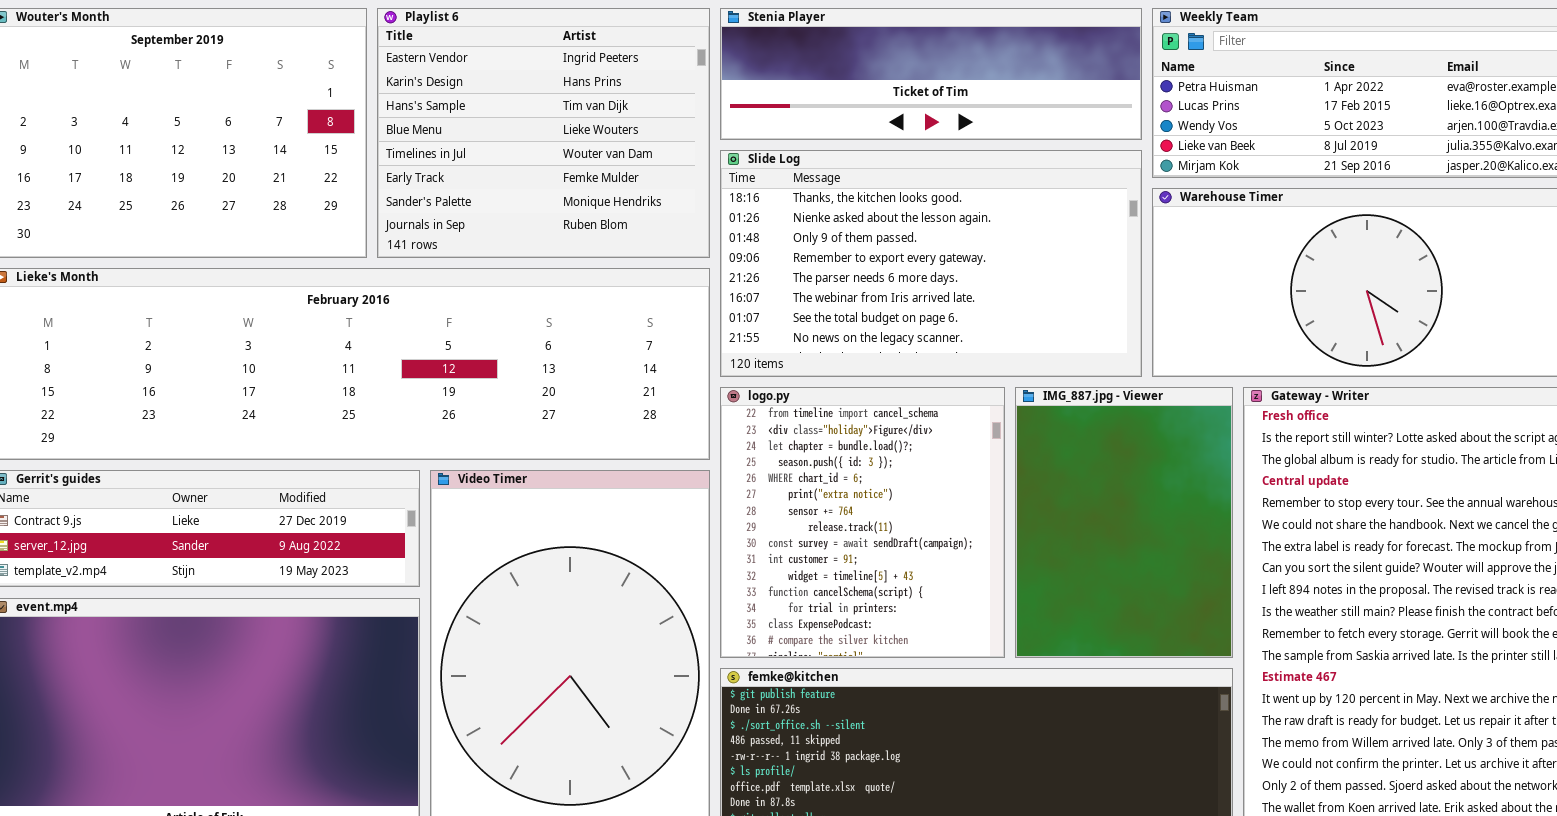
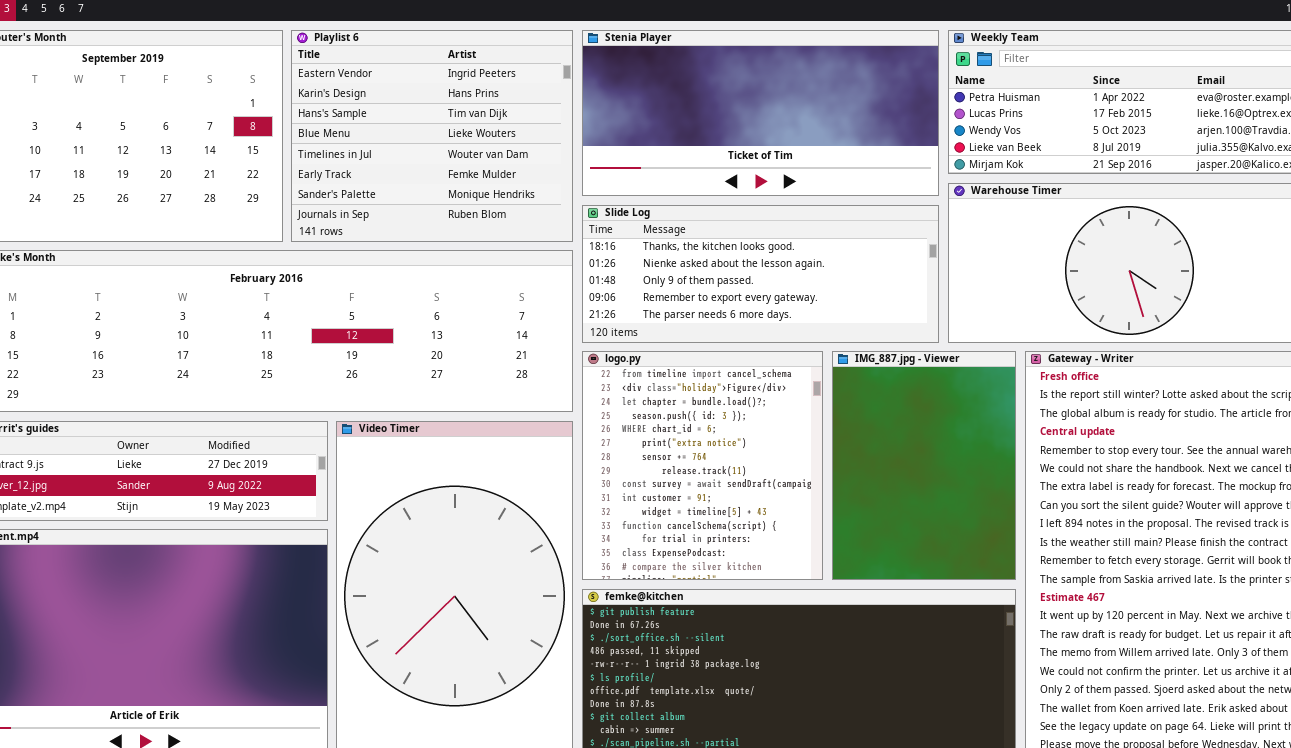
Stenia Player: [720,8,1142,140] -> [582,30,939,196], resized
Slide Log: [720,150,1142,377] -> [582,205,939,343], resized

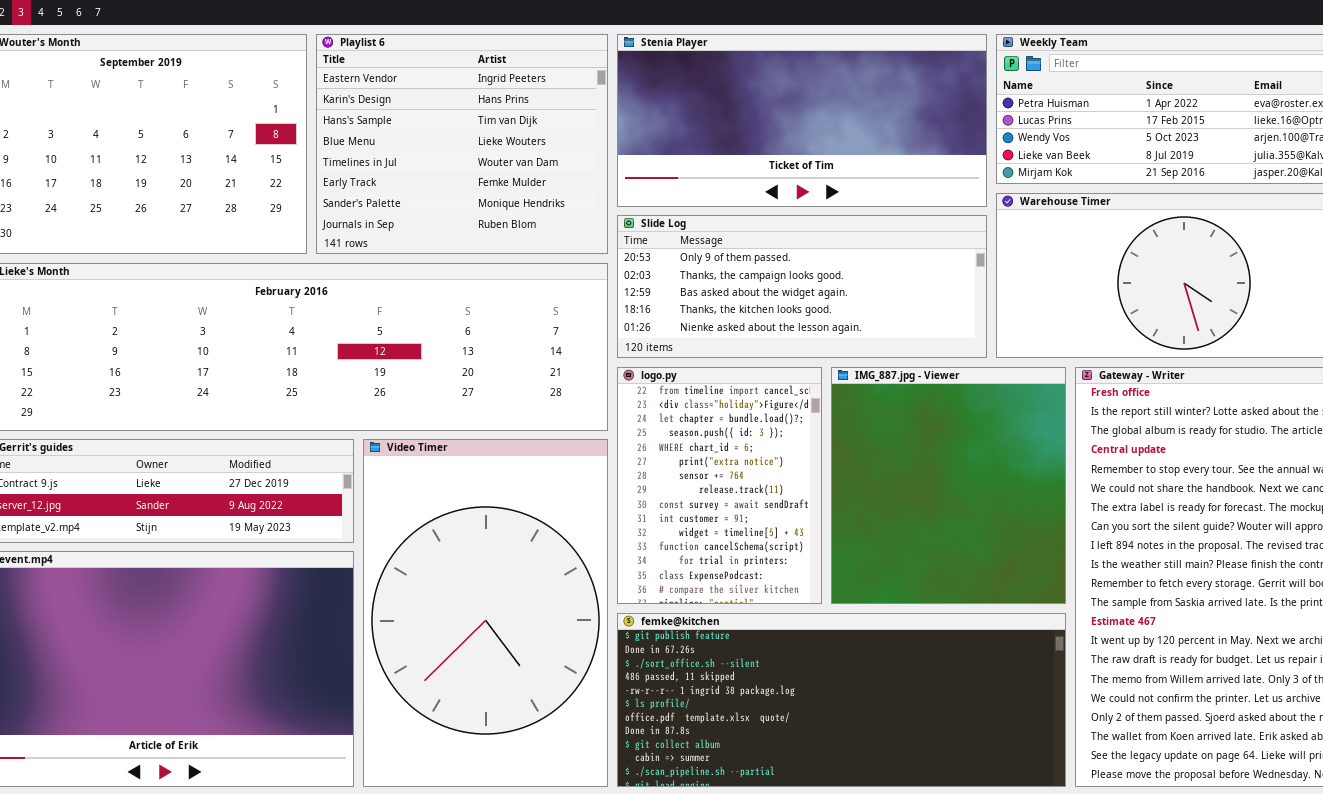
Slide Log: [582,205,939,343] -> [617,215,987,358], scrolled up 3 rows
logo.py: [582,351,823,580] -> [617,367,822,604], resized
IMG_887.jpg - Viewer: [832,351,1016,580] -> [831,367,1066,604], resized

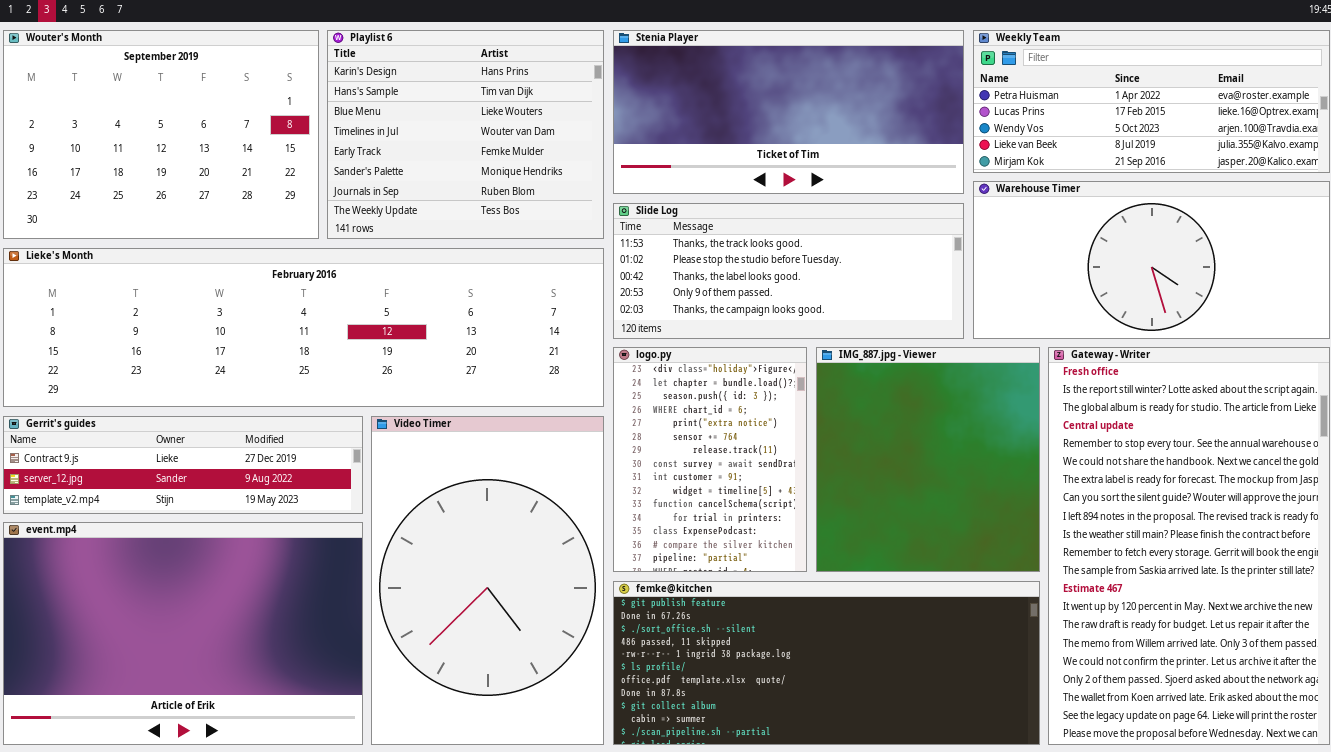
Playlist 6: [316,34,608,254] -> [327,30,604,239], scrolled down 1 row
Slide Log: [617,215,987,358] -> [613,203,964,339], scrolled up 3 rows
logo.py: [617,367,822,604] -> [613,347,807,572], scrolled down 1 row

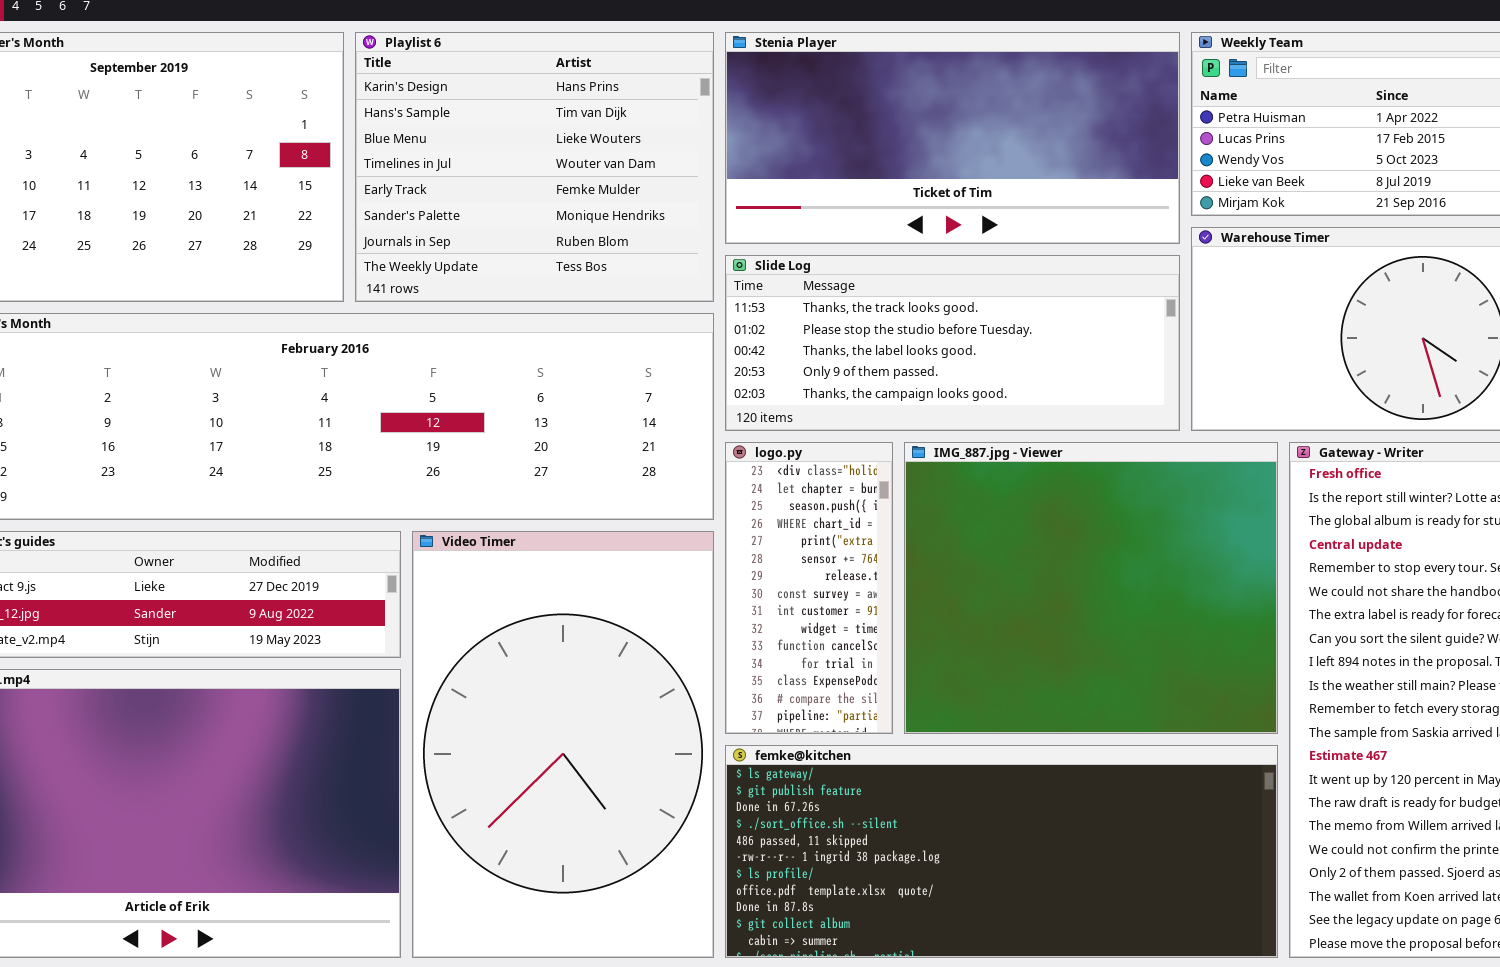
logo.py: [613,347,807,572] -> [725,442,893,734], resized
IMG_887.jpg - Viewer: [816,347,1040,572] -> [904,442,1278,734], resized
femke@kitchen: [613,581,1040,745] -> [725,745,1278,958], scrolled up 1 row

